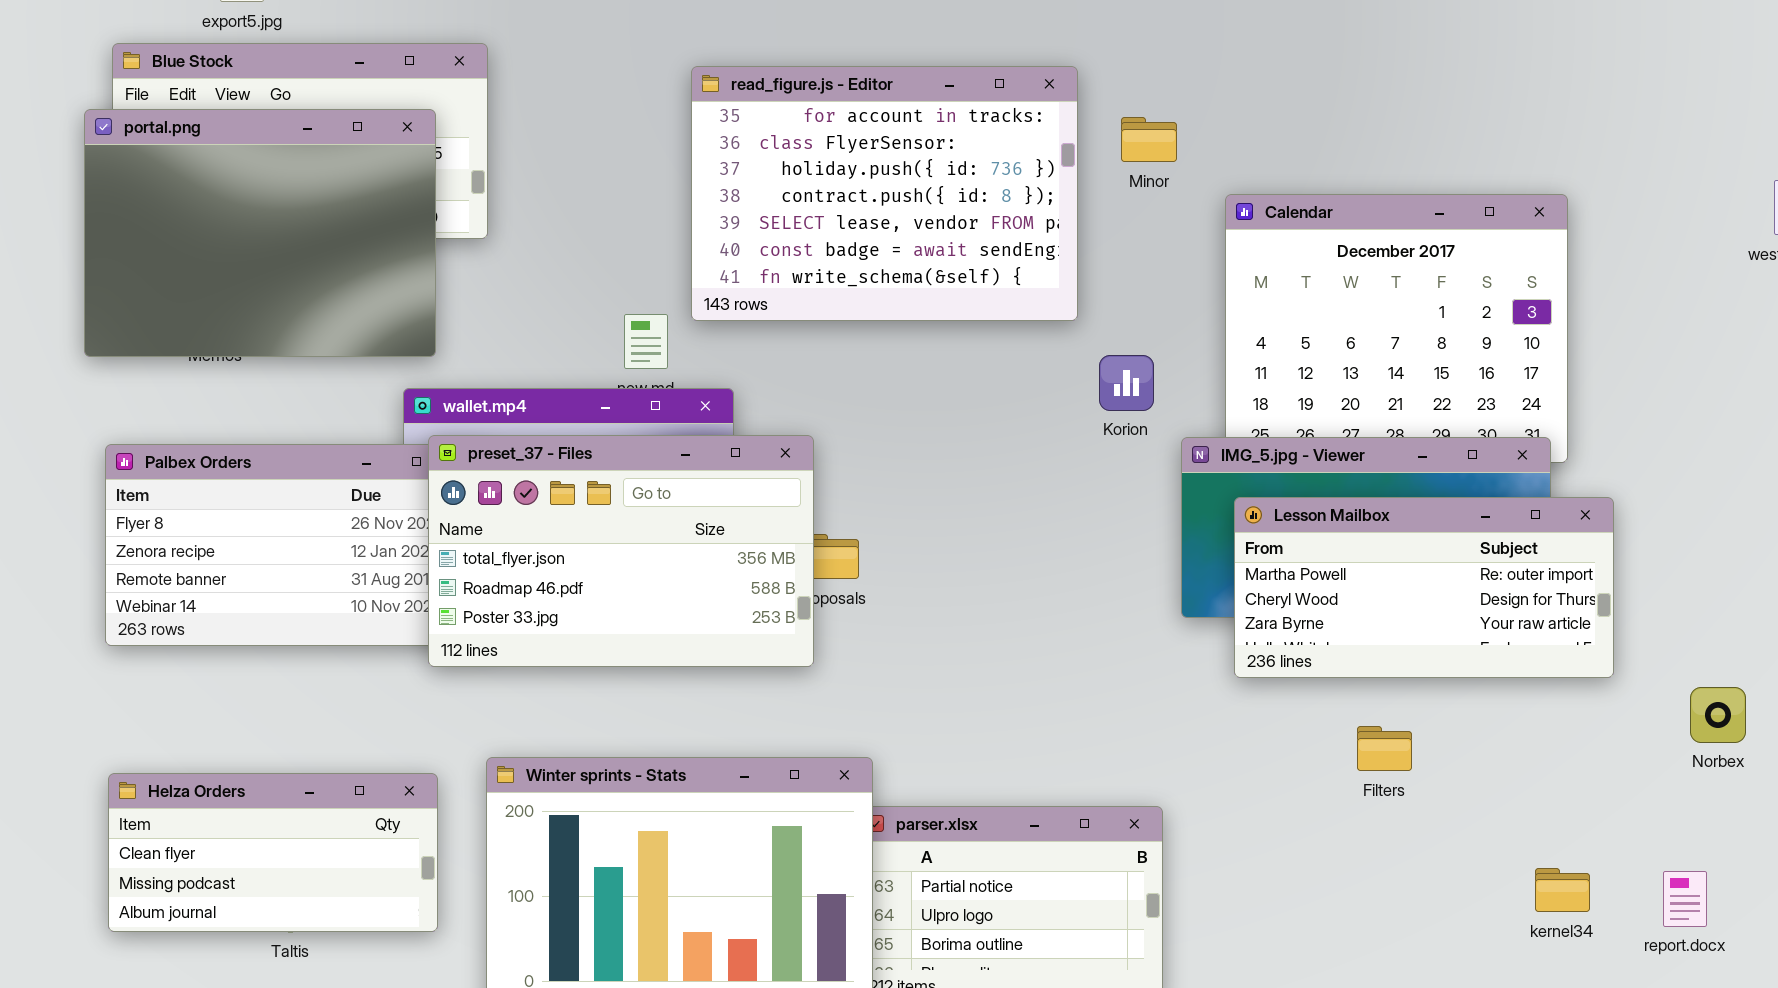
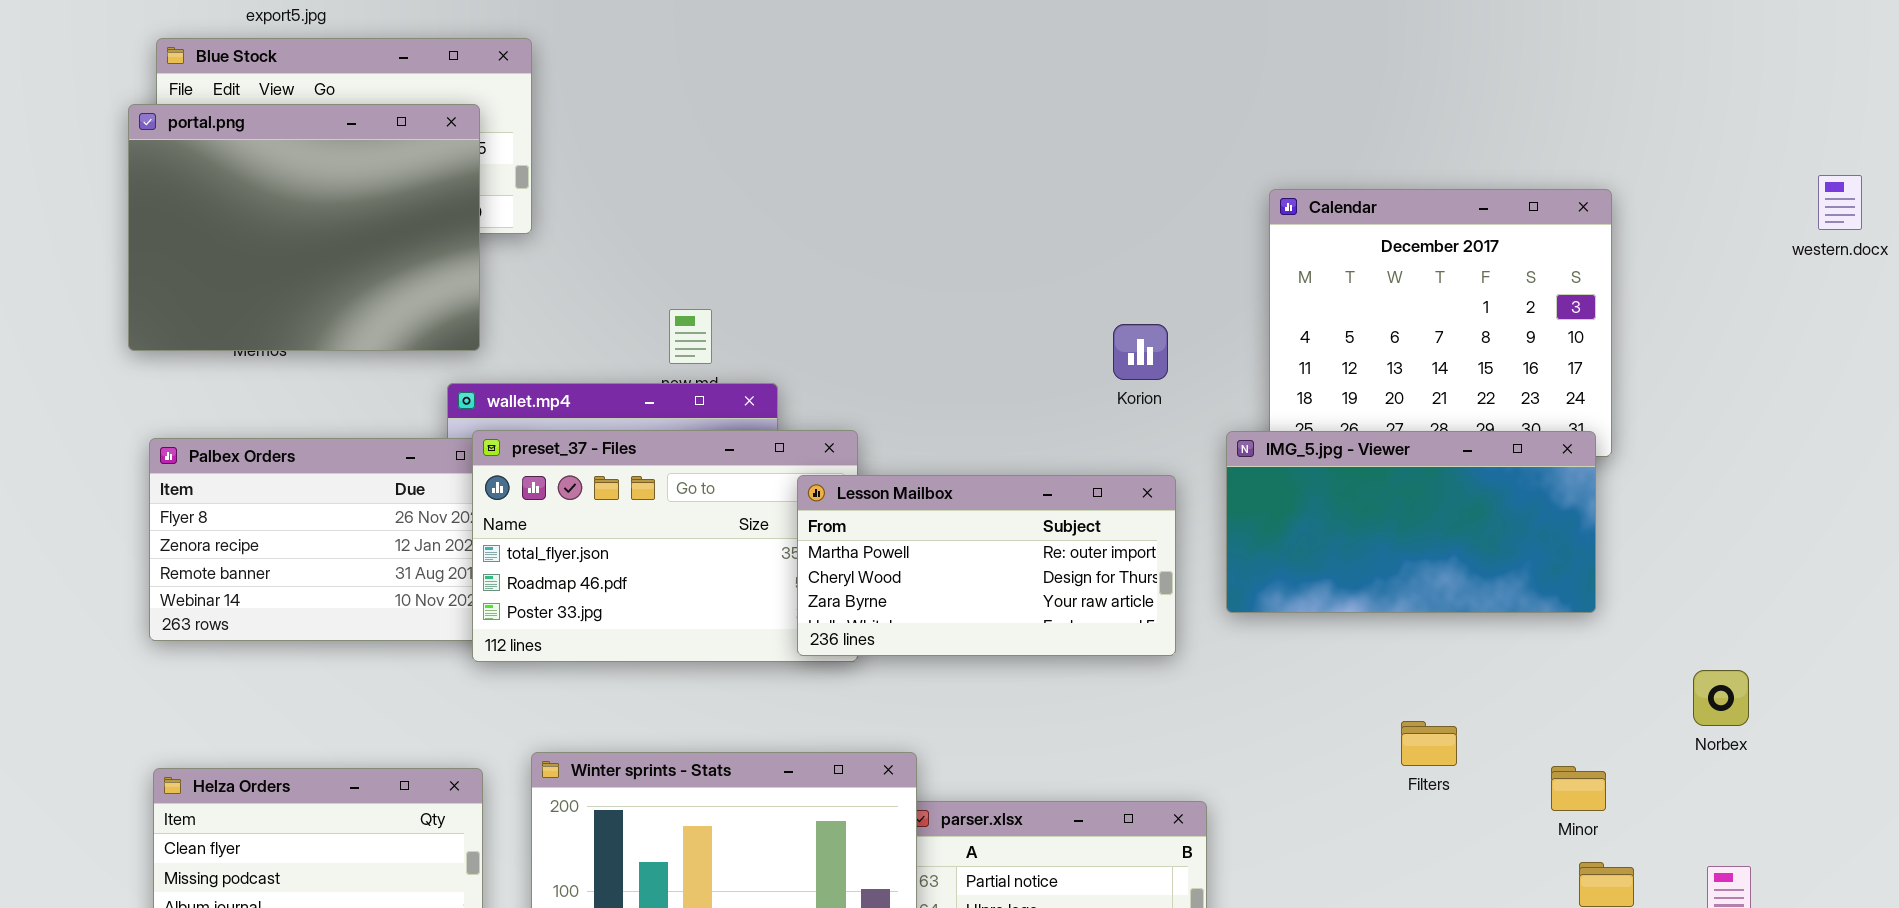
read_figure.js - Editor: [691,66,1078,321] -> none, closed
Minor: [1121,117,1177,162] -> [1551,766,1606,811], moved
Korion: [1099,355,1154,411] -> [1113,324,1168,380], moved
Lesson Mailbox: [1234,497,1614,678] -> [797,475,1176,656], moved
Norbex: [1690,687,1746,743] -> [1693,670,1749,726], moved

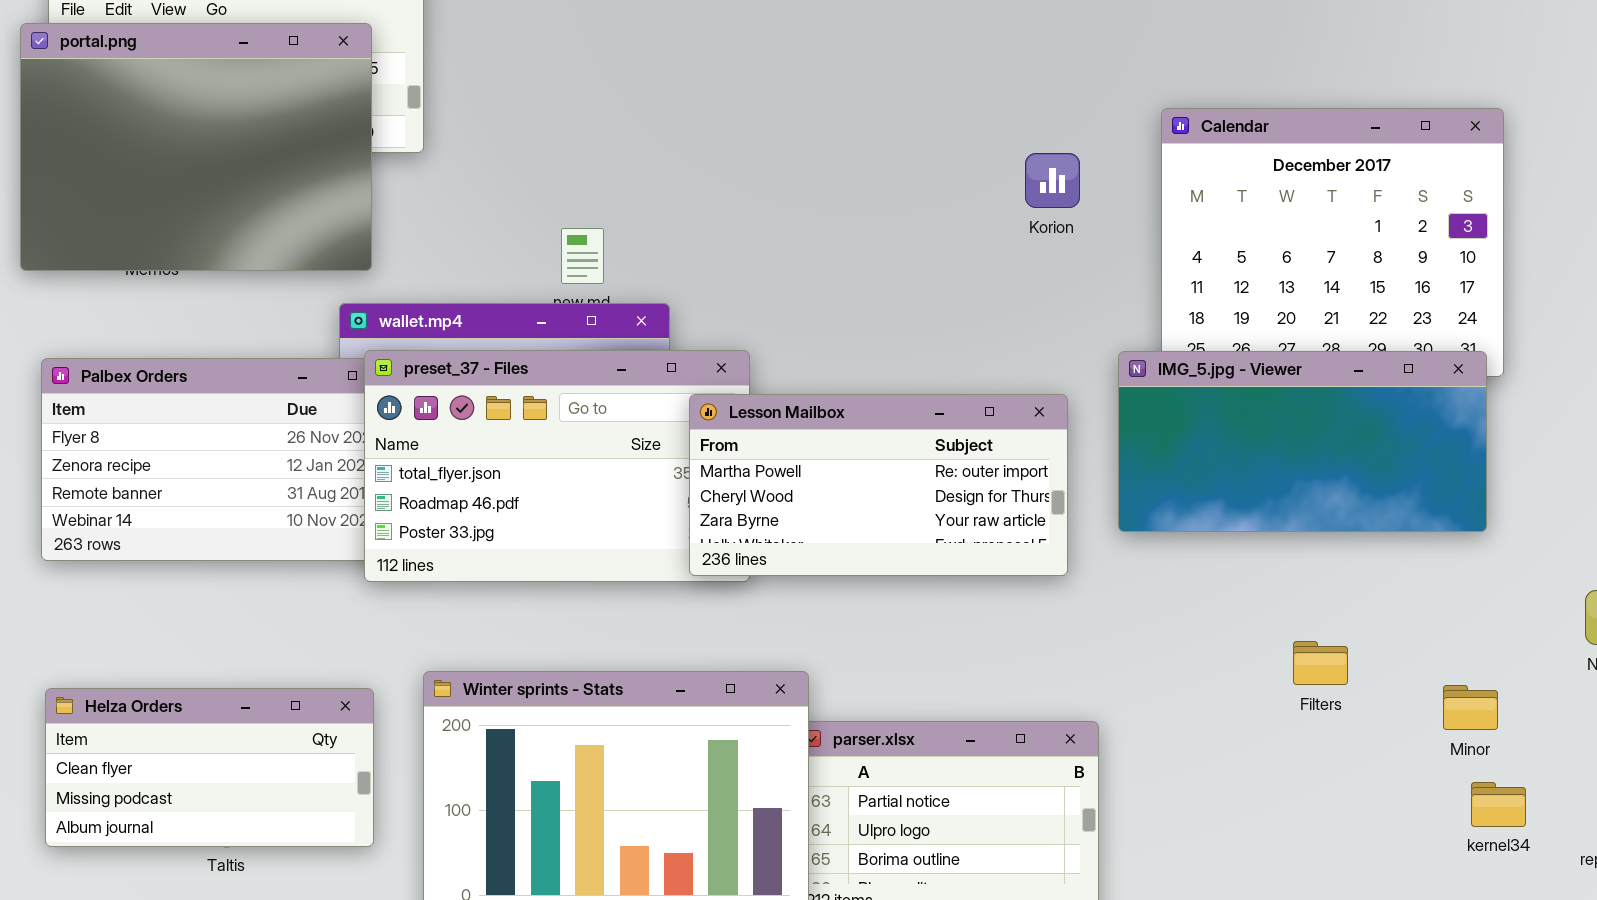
Korion: [1113,324,1168,380] -> [1025,153,1080,208], moved

